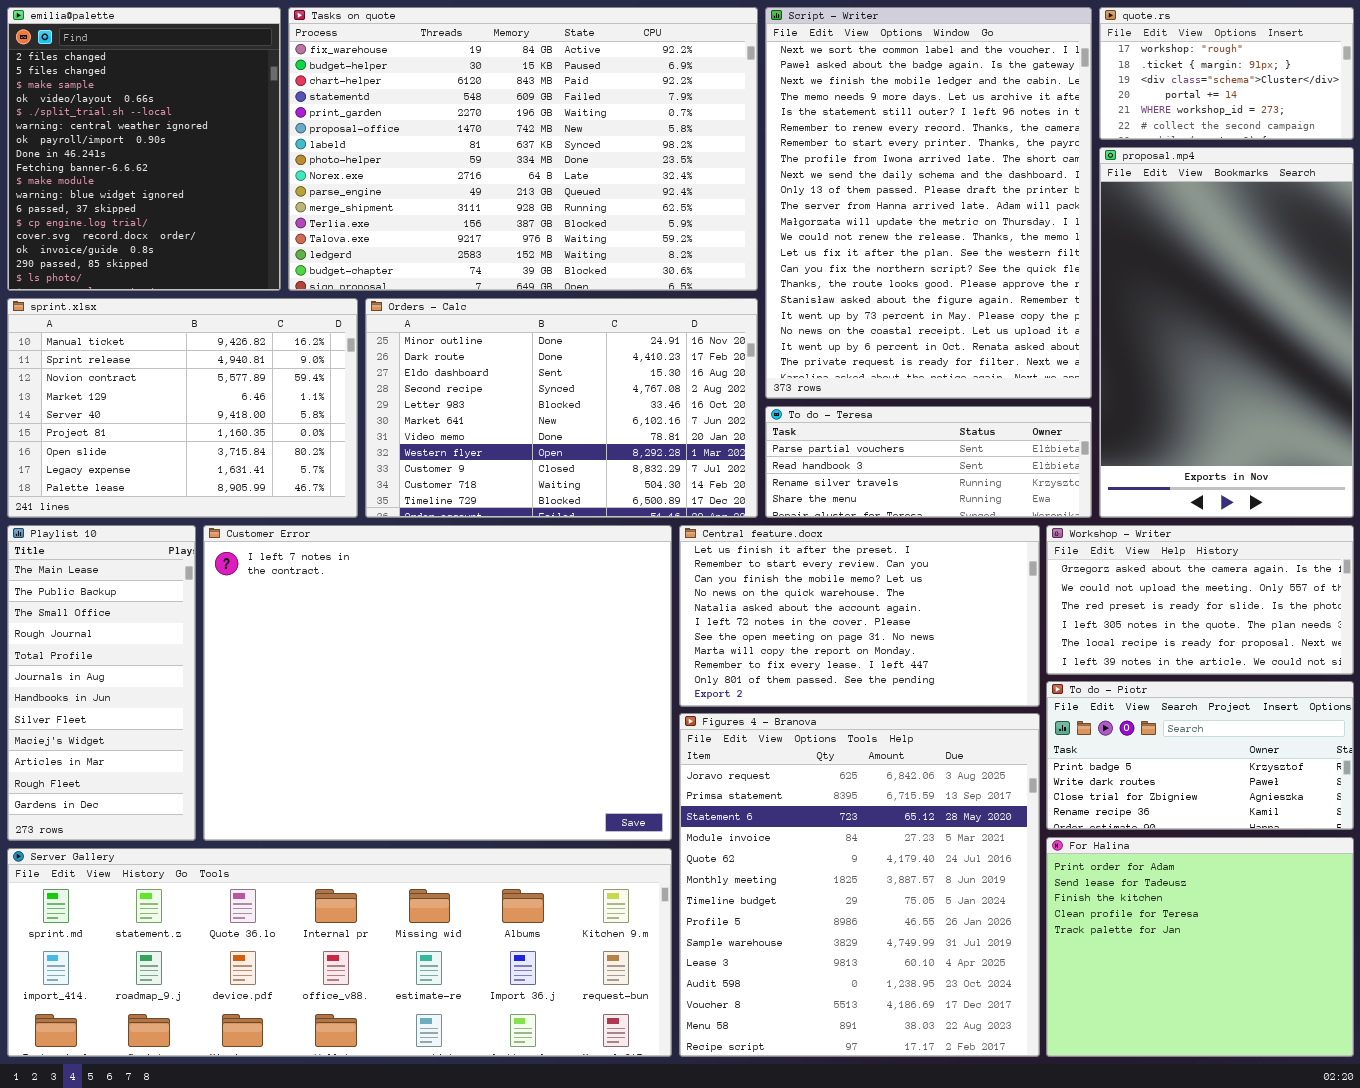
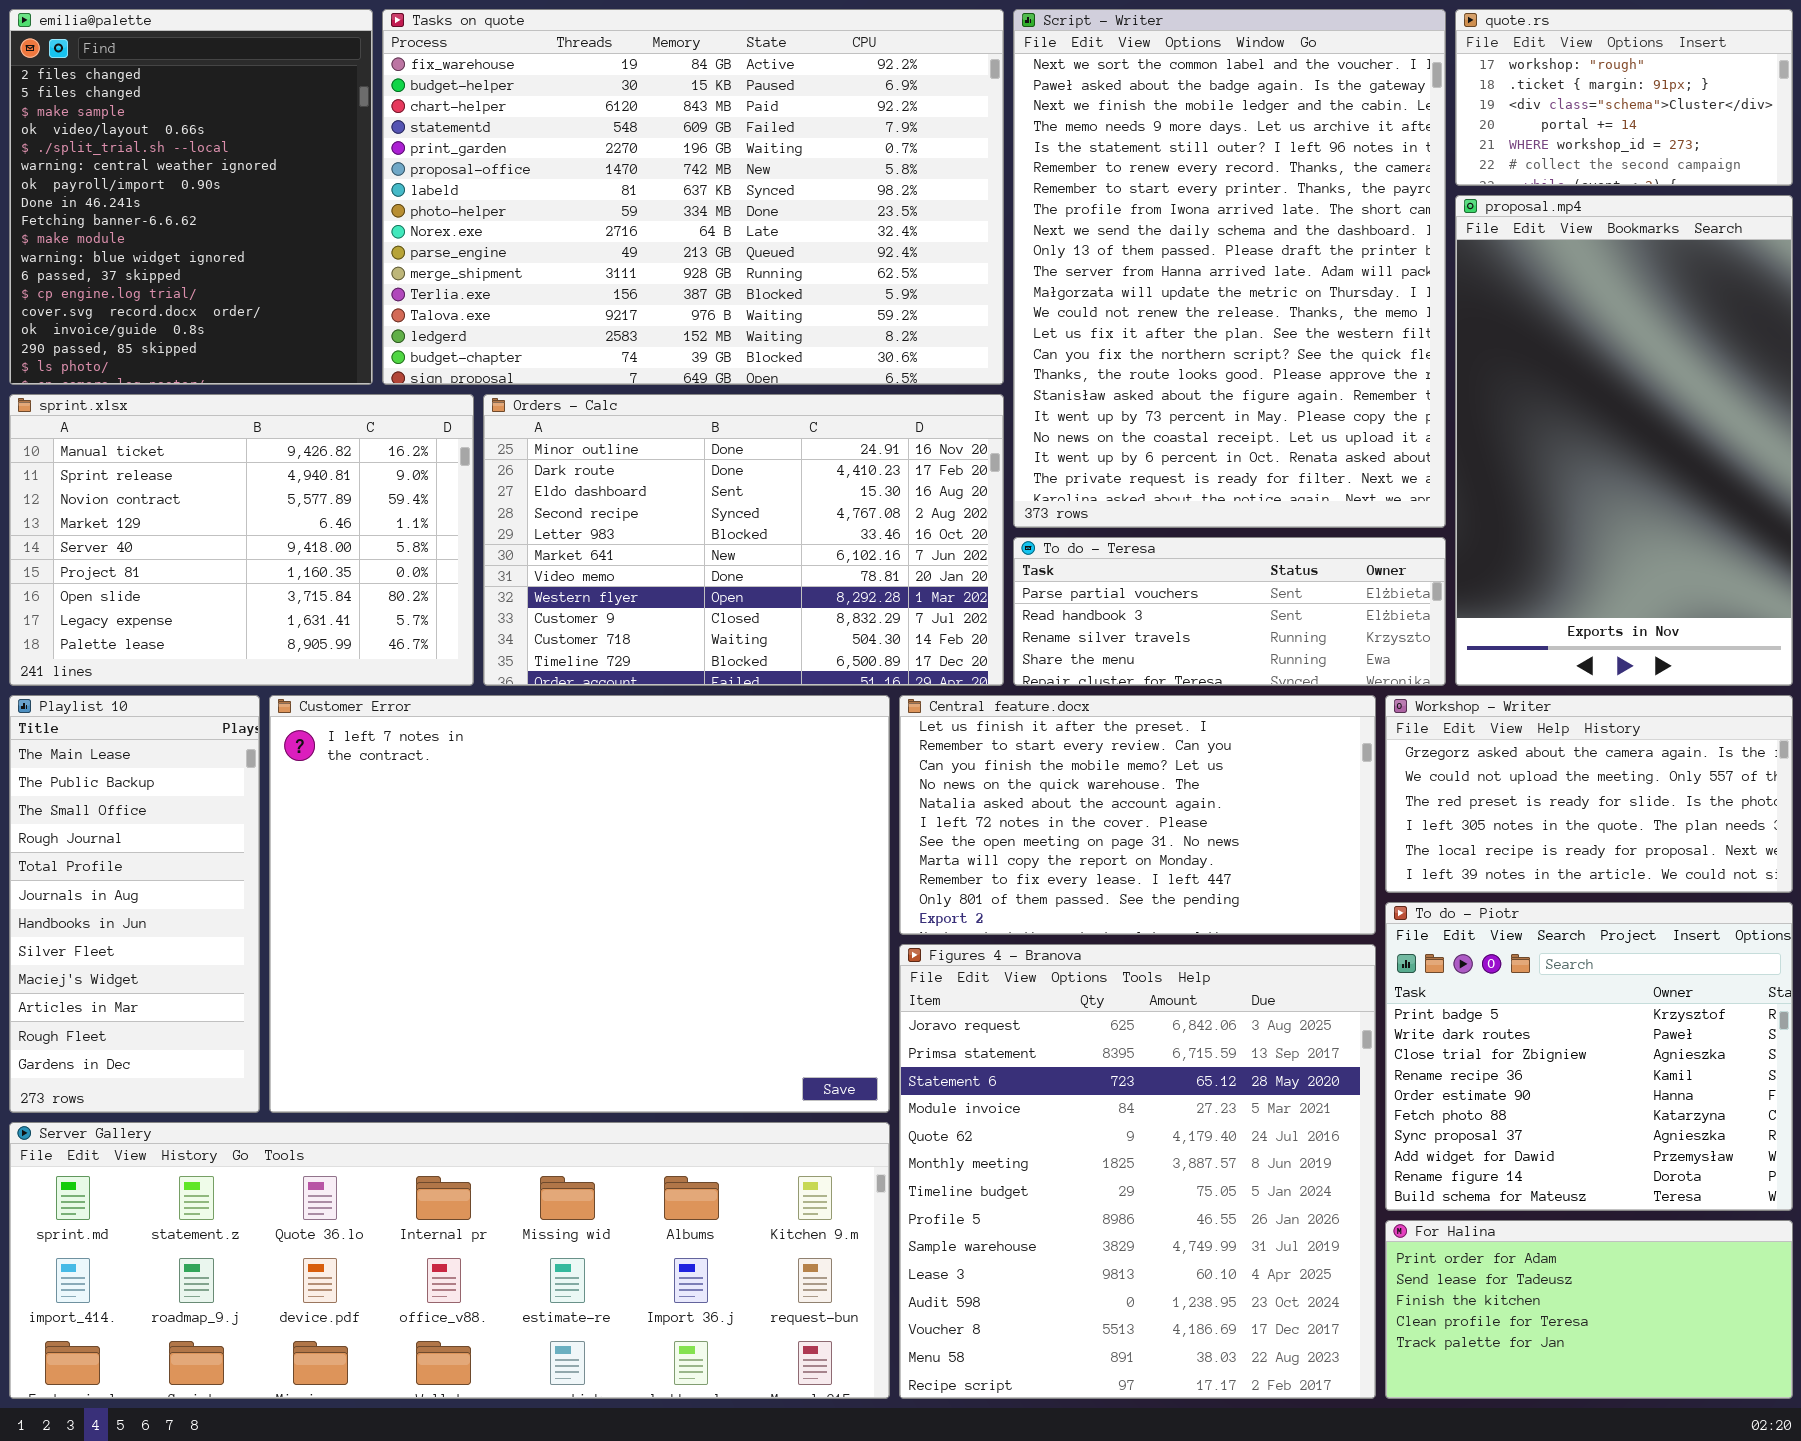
To do - Piotr: [1046,681,1354,830] -> [1385,902,1793,1211], resized
For Halina: [1046,837,1354,1057] -> [1385,1220,1793,1399], resized

